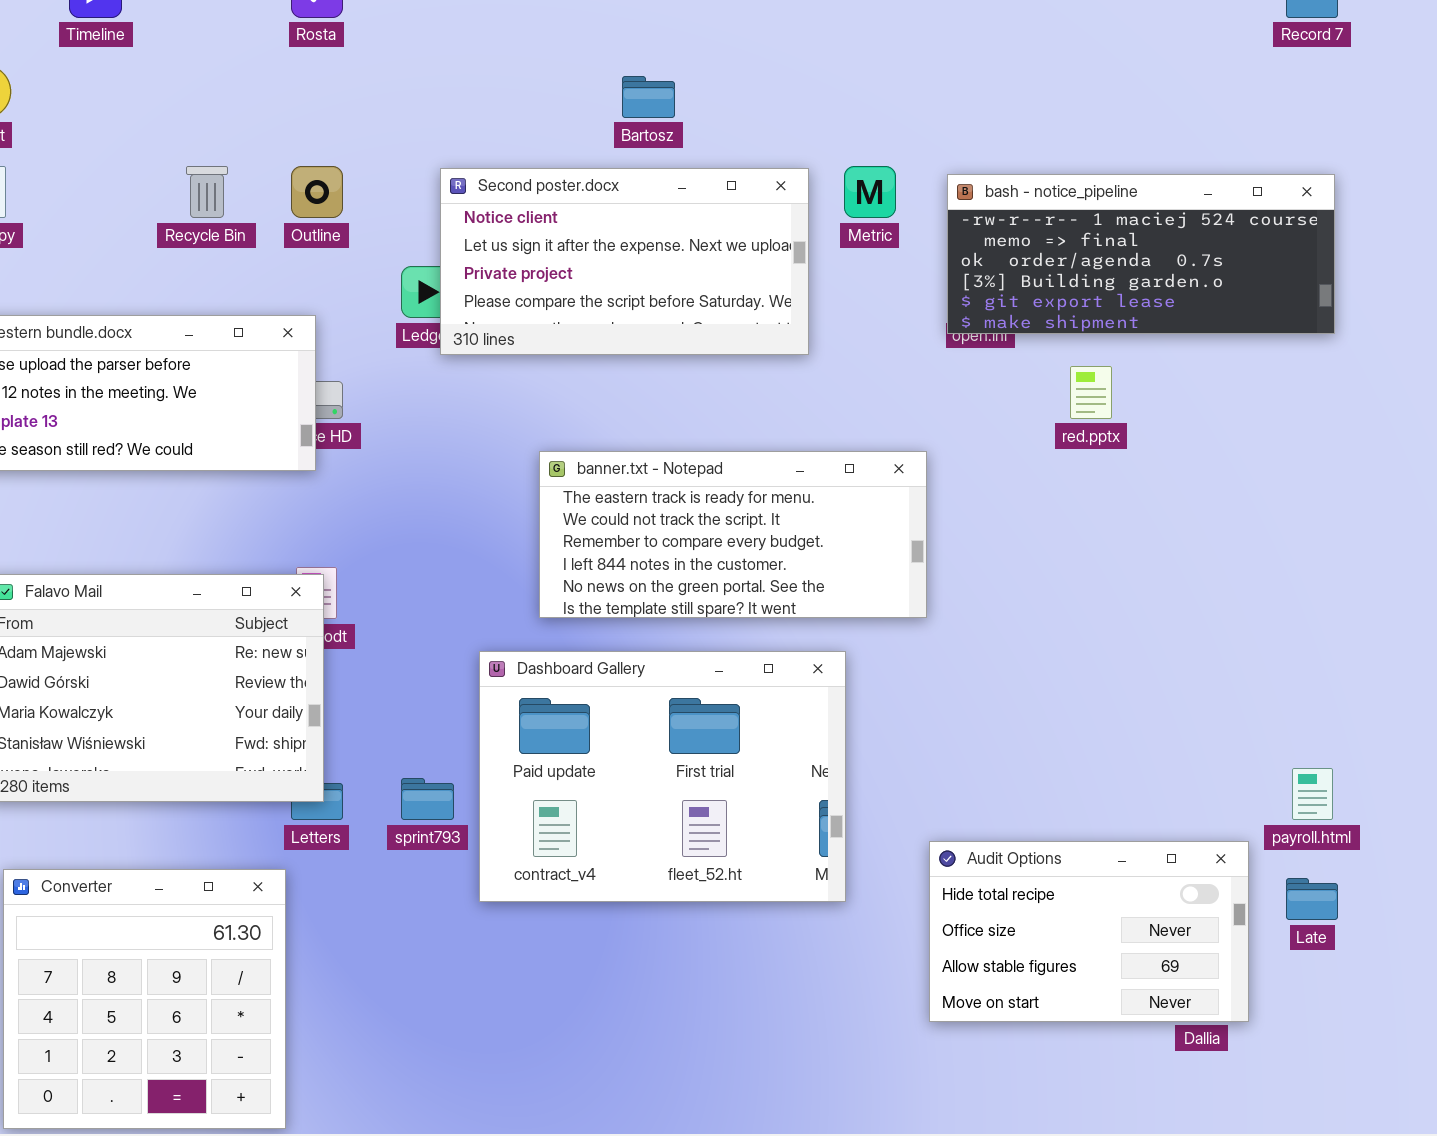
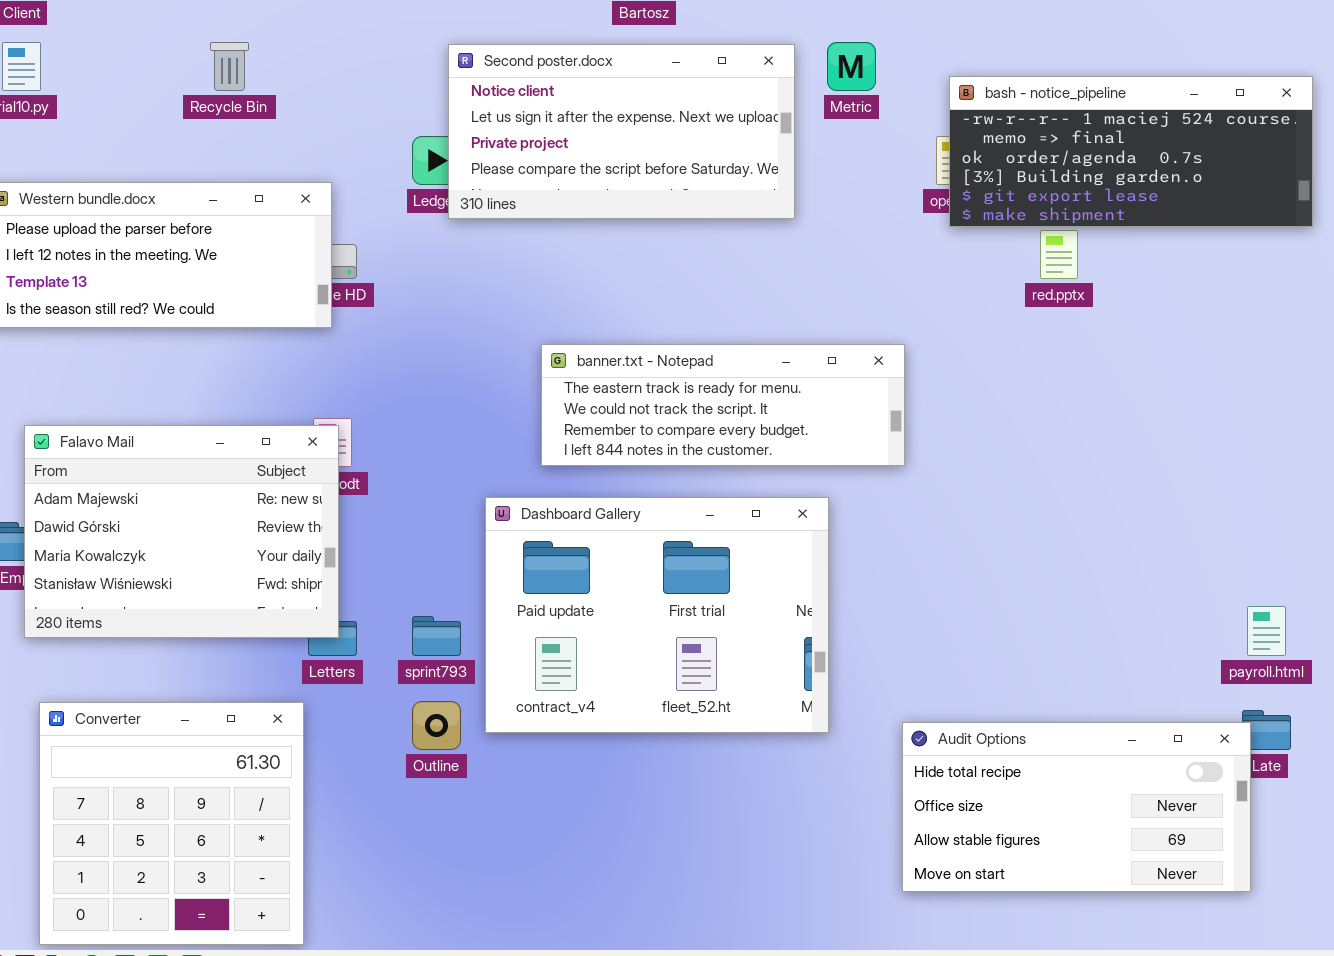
Outline: [291,166,343,218] -> [412,701,461,750], moved
bash - notice_pipeline: [947,174,1335,334] -> [949,76,1313,227], moved
banner.txt - Notepad: [539,451,927,618] -> [541,344,905,466], resized
Audit Options: [929,841,1249,1022] -> [902,722,1251,892], moved, resized

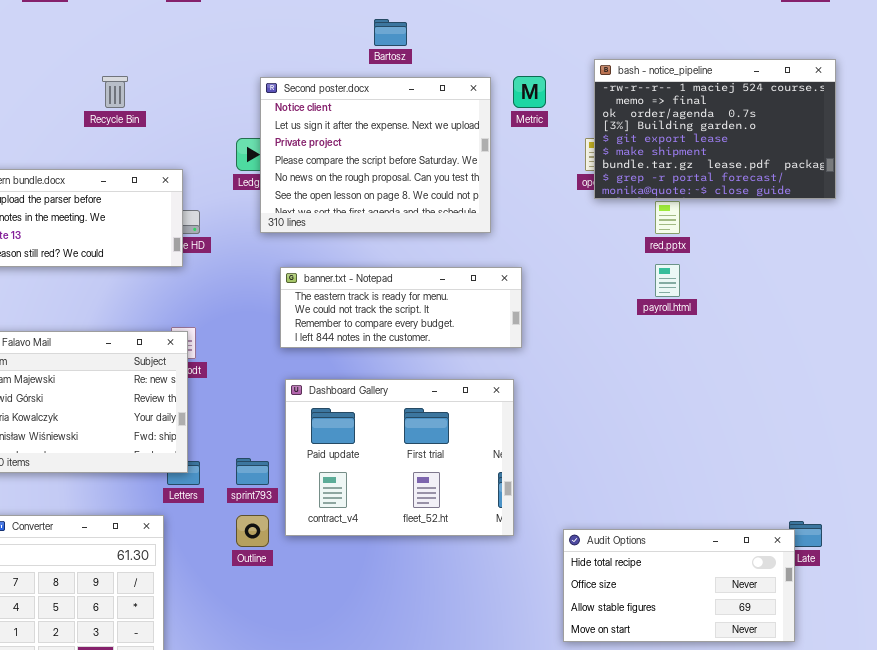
Second poster.docx: [448,44,795,219] -> [260,77,491,233], resized
bash - notice_pipeline: [949,76,1313,227] -> [594,59,836,199], resized
banner.txt - Notepad: [541,344,905,466] -> [280,267,522,348], moved
payroll.html: [1247,606,1286,656] -> [655,264,680,297], moved

